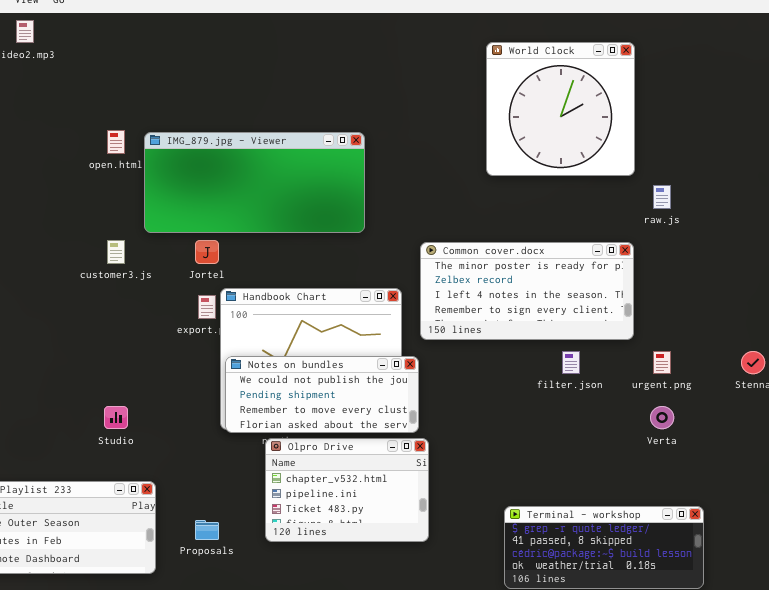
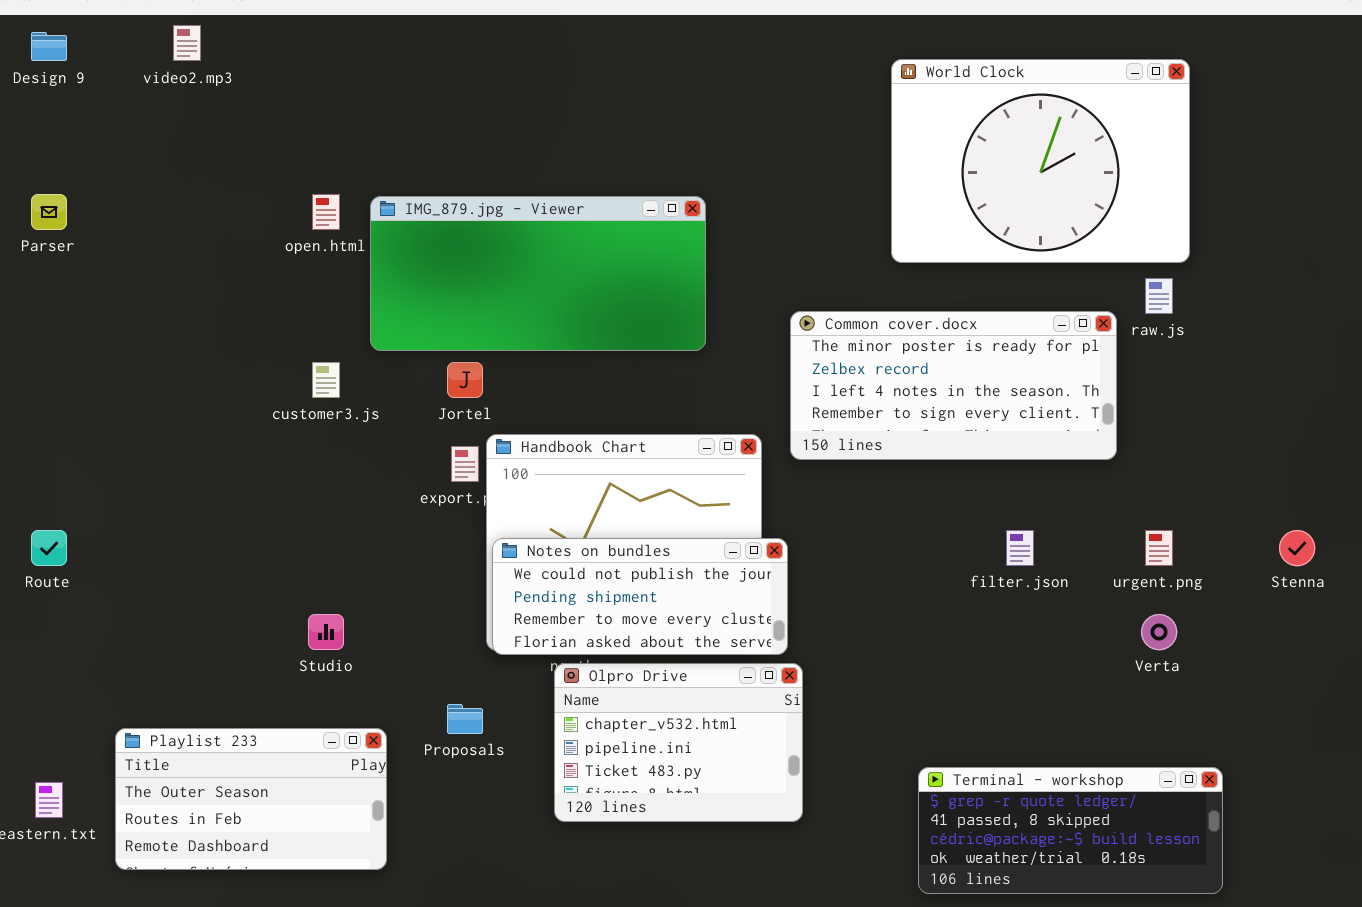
World Clock: [486,42,635,176] -> [891,59,1190,263], resized
Common cover.docx: [420,242,634,340] -> [790,311,1117,460], moved
Proposals: [195,520,219,540] -> [447,704,483,734], moved

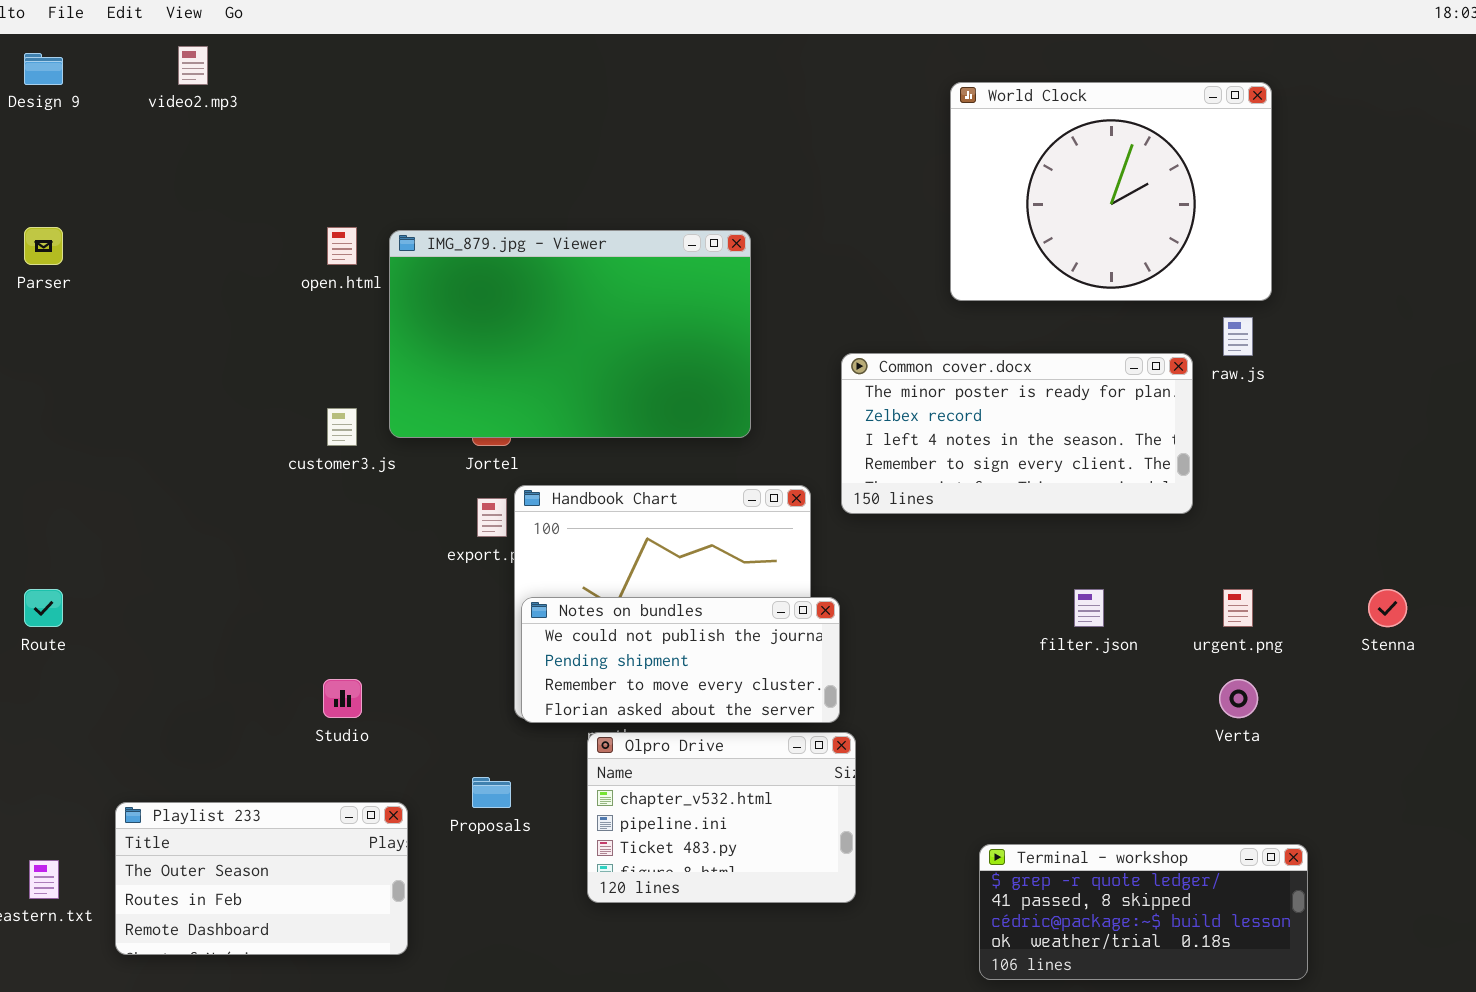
IMG_879.jpg - Viewer: [370,196,706,351] -> [389,230,751,438], resized

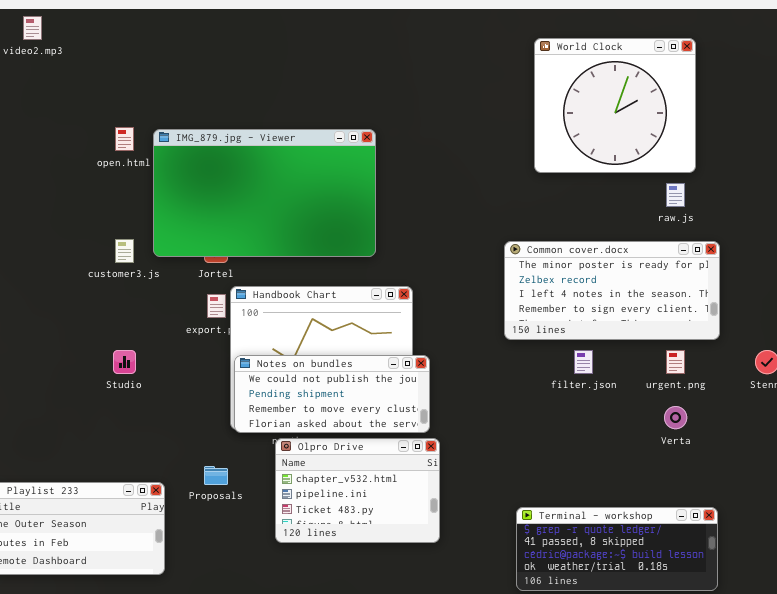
World Clock: [950,82,1272,301] -> [534,38,696,173], resized
Common cover.docx: [841,353,1193,514] -> [504,241,720,340], moved
Studio: [323,679,362,718] -> [113,350,136,374], moved

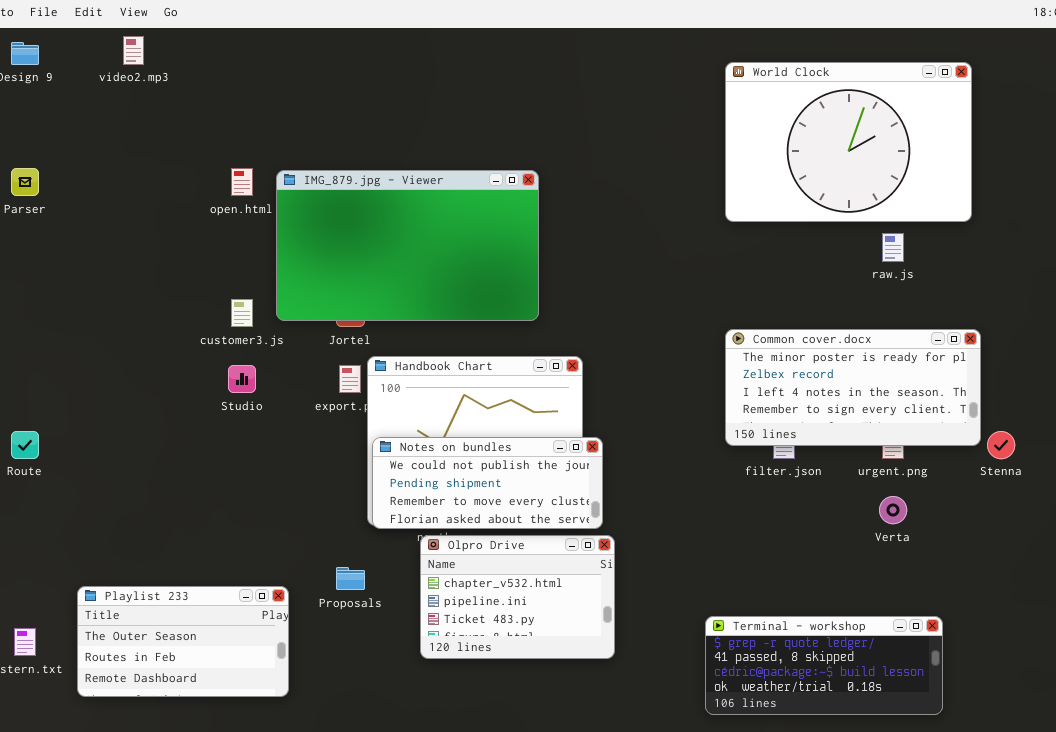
World Clock: [534,38,696,173] -> [725,62,972,222], resized
Common cover.docx: [504,241,720,340] -> [725,329,981,446], moved
Studio: [113,350,136,374] -> [228,365,256,393], moved

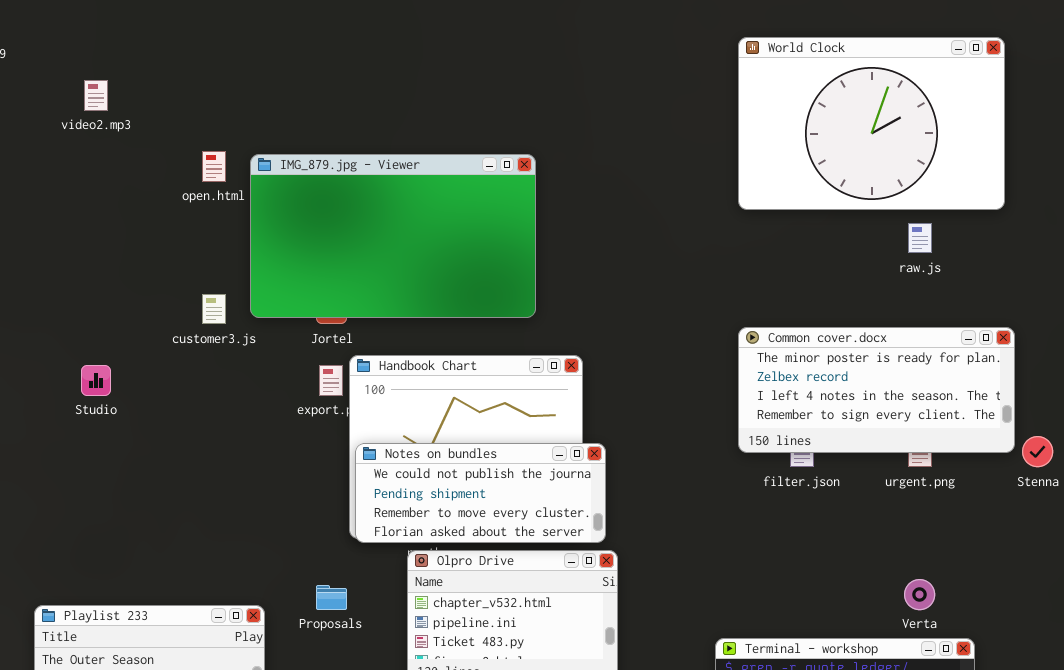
video2.mp3: [123,36,144,65] -> [84,80,108,111], moved
Studio: [228,365,256,393] -> [81,365,111,396], moved
Verta: [879,496,907,524] -> [904,579,935,610], moved

